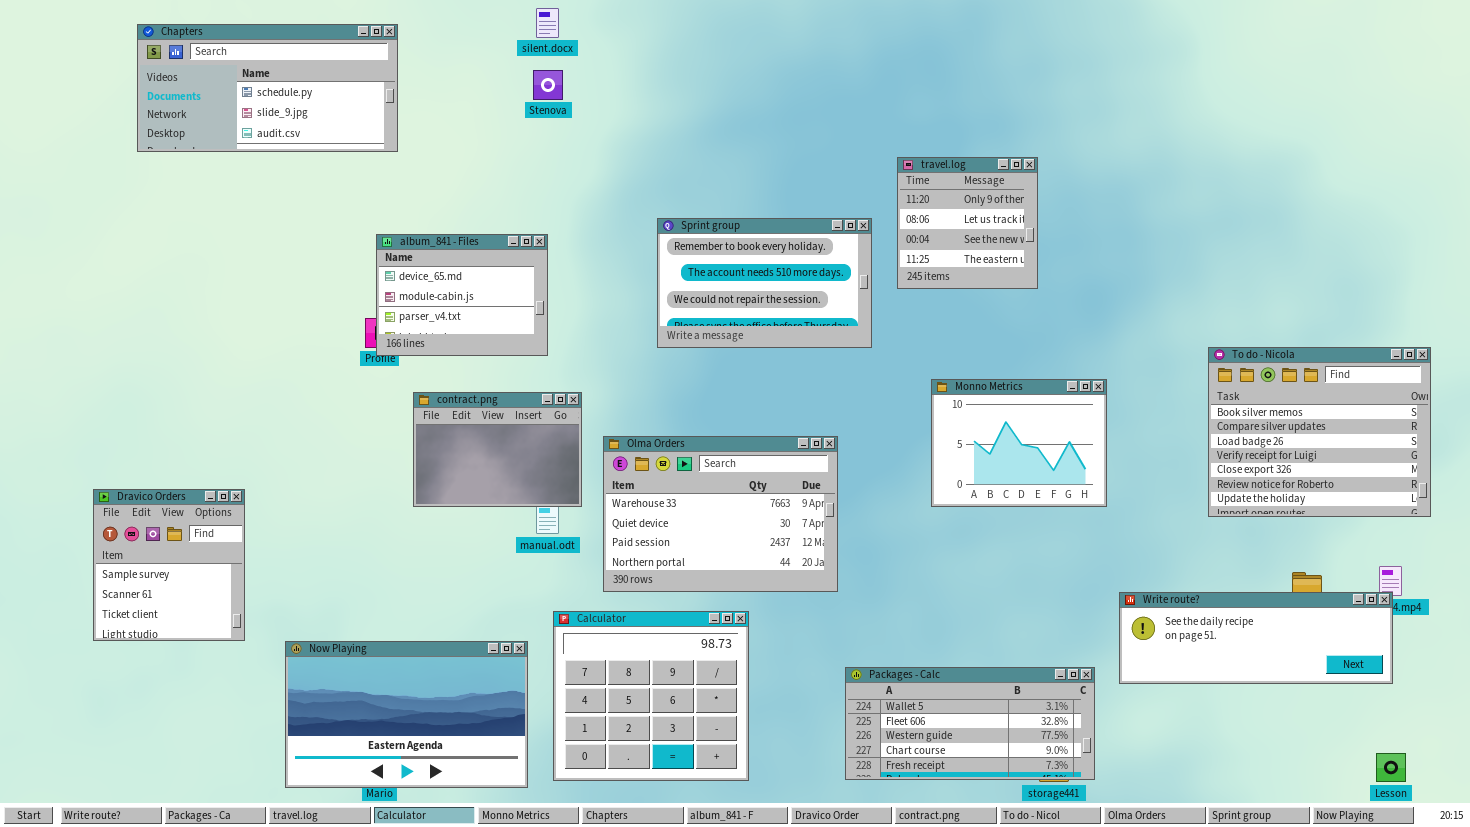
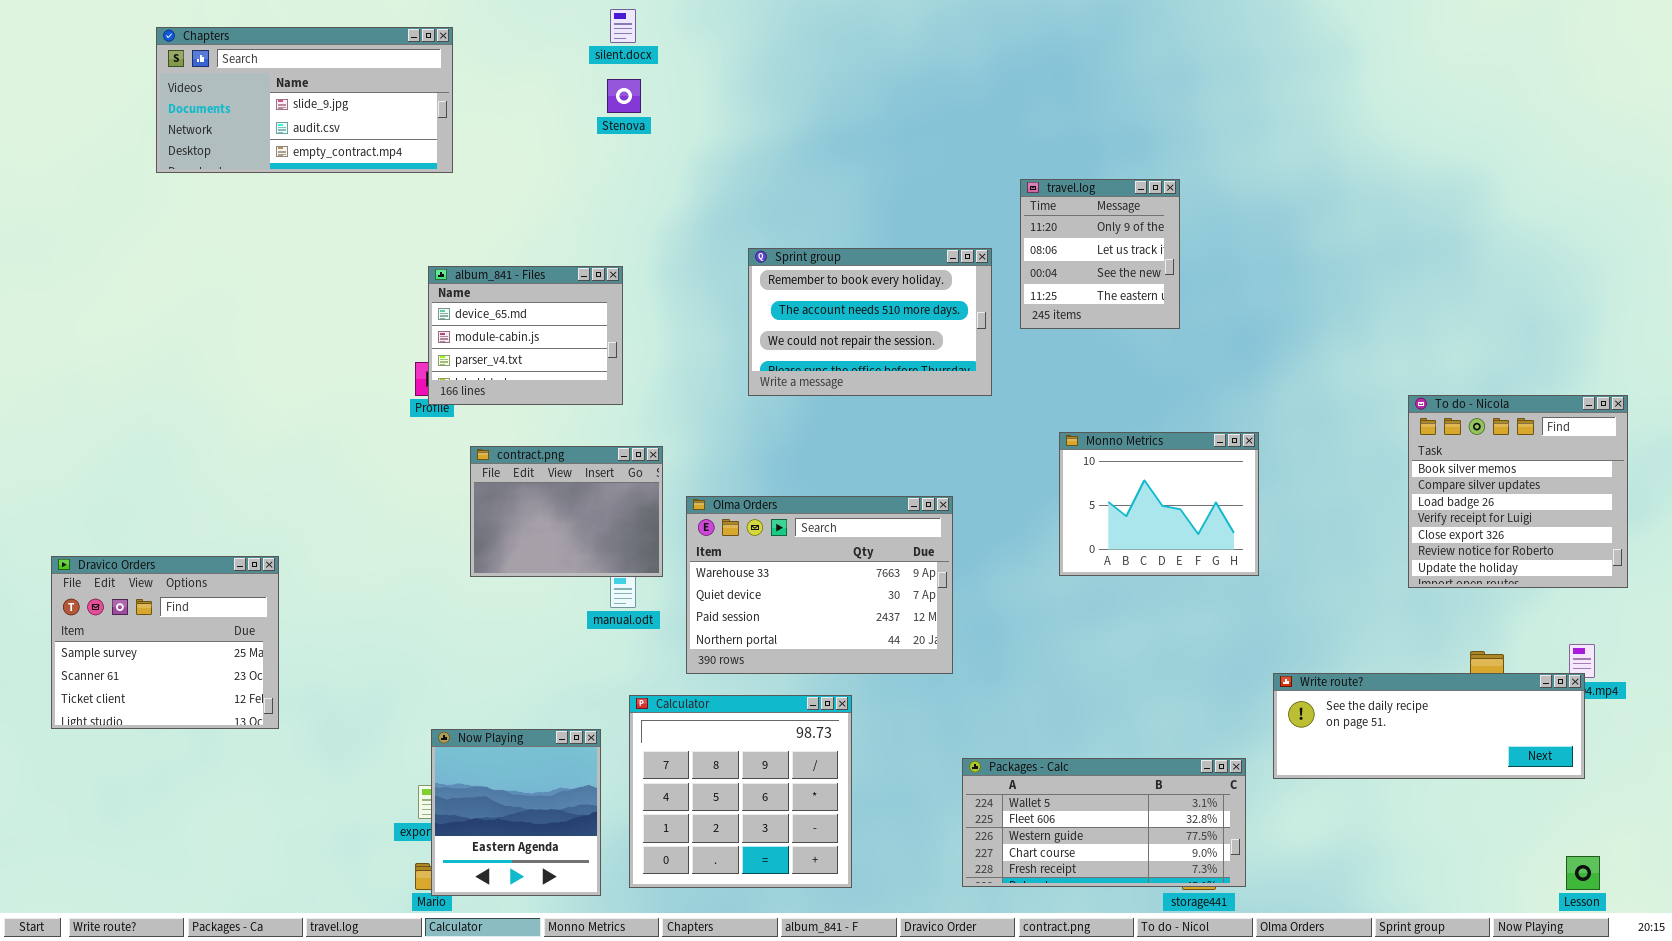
Chapters: [137,24,398,152] -> [156,27,453,173], scrolled down 1 row
To do - Nicola: [1208,347,1431,517] -> [1408,395,1628,588], resized
Dravico Orders: [93,489,245,641] -> [51,556,279,729], resized
Now Playing: [285,641,528,788] -> [431,729,601,896], resized

